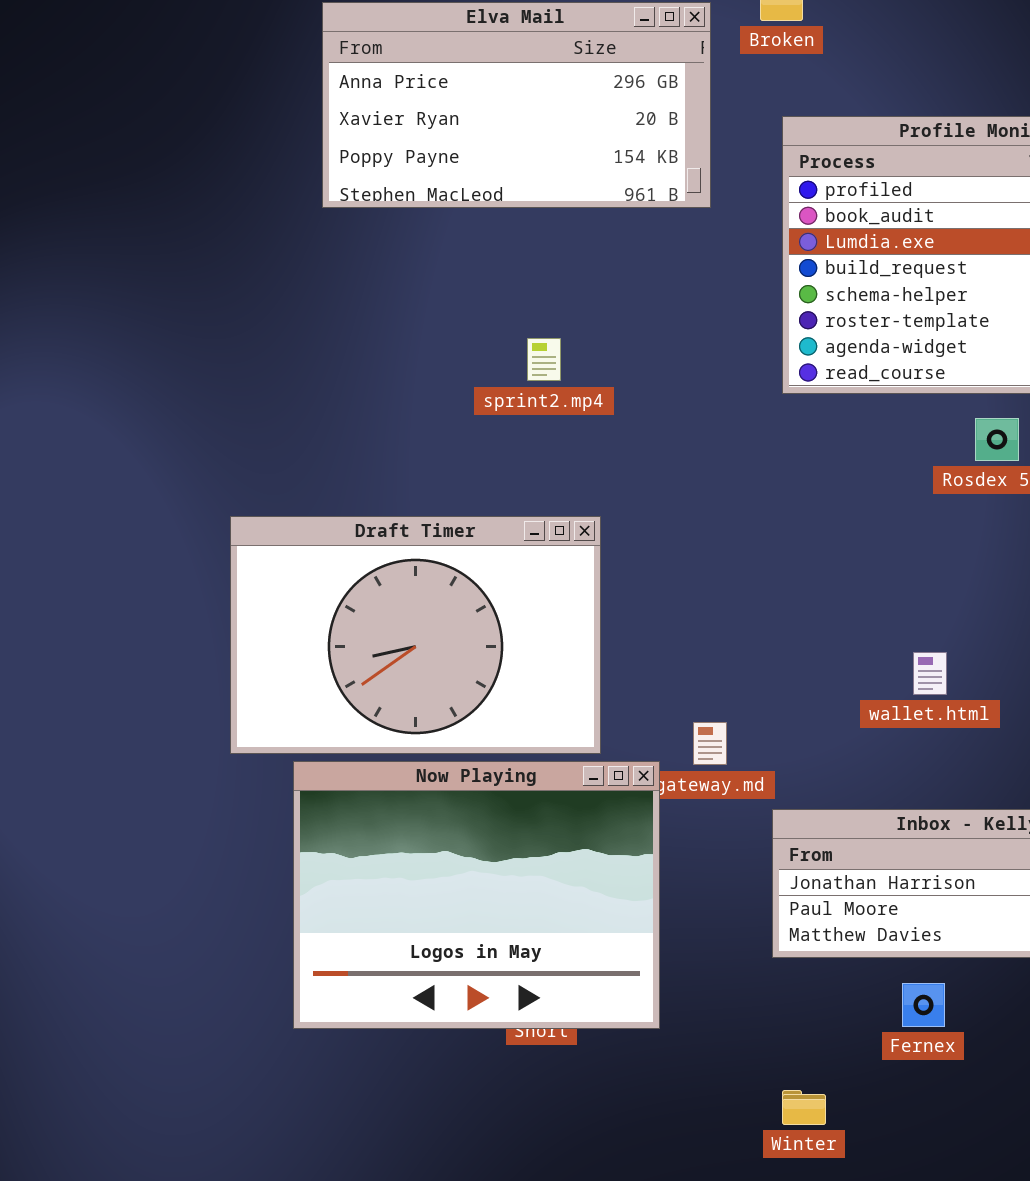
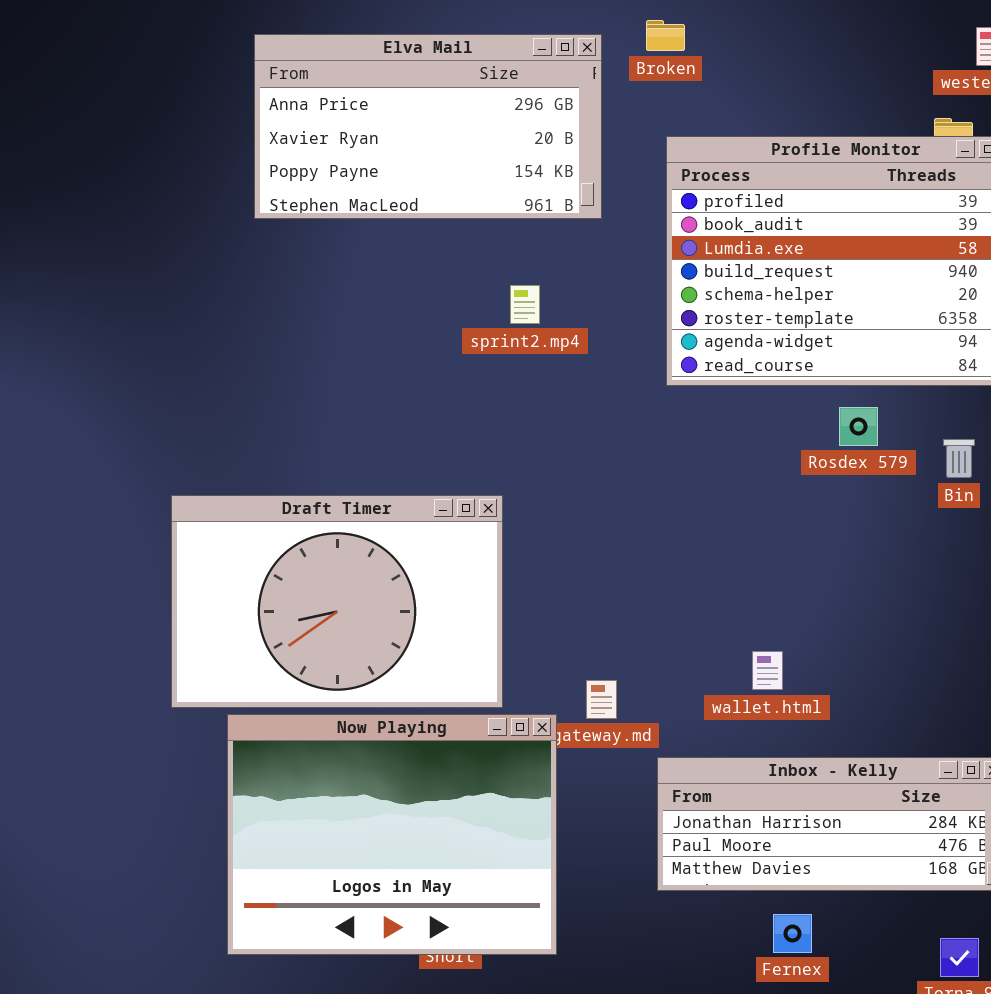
sprint2.mp4: [527,338,561,381] -> [510,285,540,324], moved
wallet.html: [913,652,947,695] -> [752,651,783,690], moved

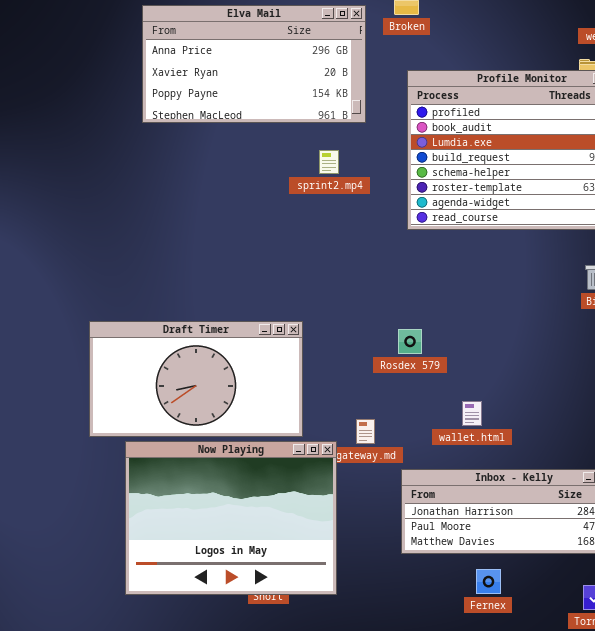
sprint2.mp4: [510,285,540,324] -> [319,150,339,174], moved
Rosdex 579: [839,407,878,446] -> [398,329,422,354], moved
Draft Timer: [171,495,503,708] -> [89,321,303,437], resized

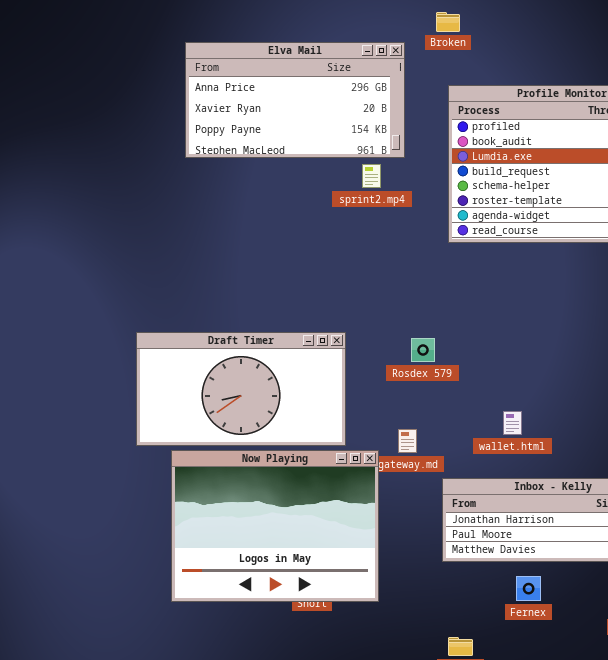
Elva Mail: [142,5,366,123] -> [185,42,405,158], moved
Rosdex 579: [398,329,422,354] -> [411,338,435,362], moved

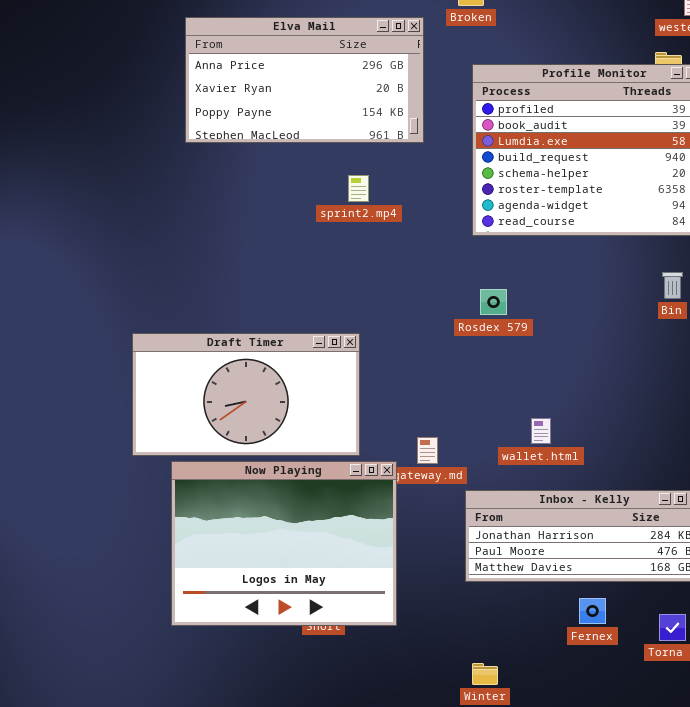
sprint2.mp4: [362,164,381,188] -> [348,175,369,202], moved
Rosdex 579: [411,338,435,362] -> [480,289,507,315], moved
Fernex: [516,576,541,601] -> [579,598,606,624], moved

